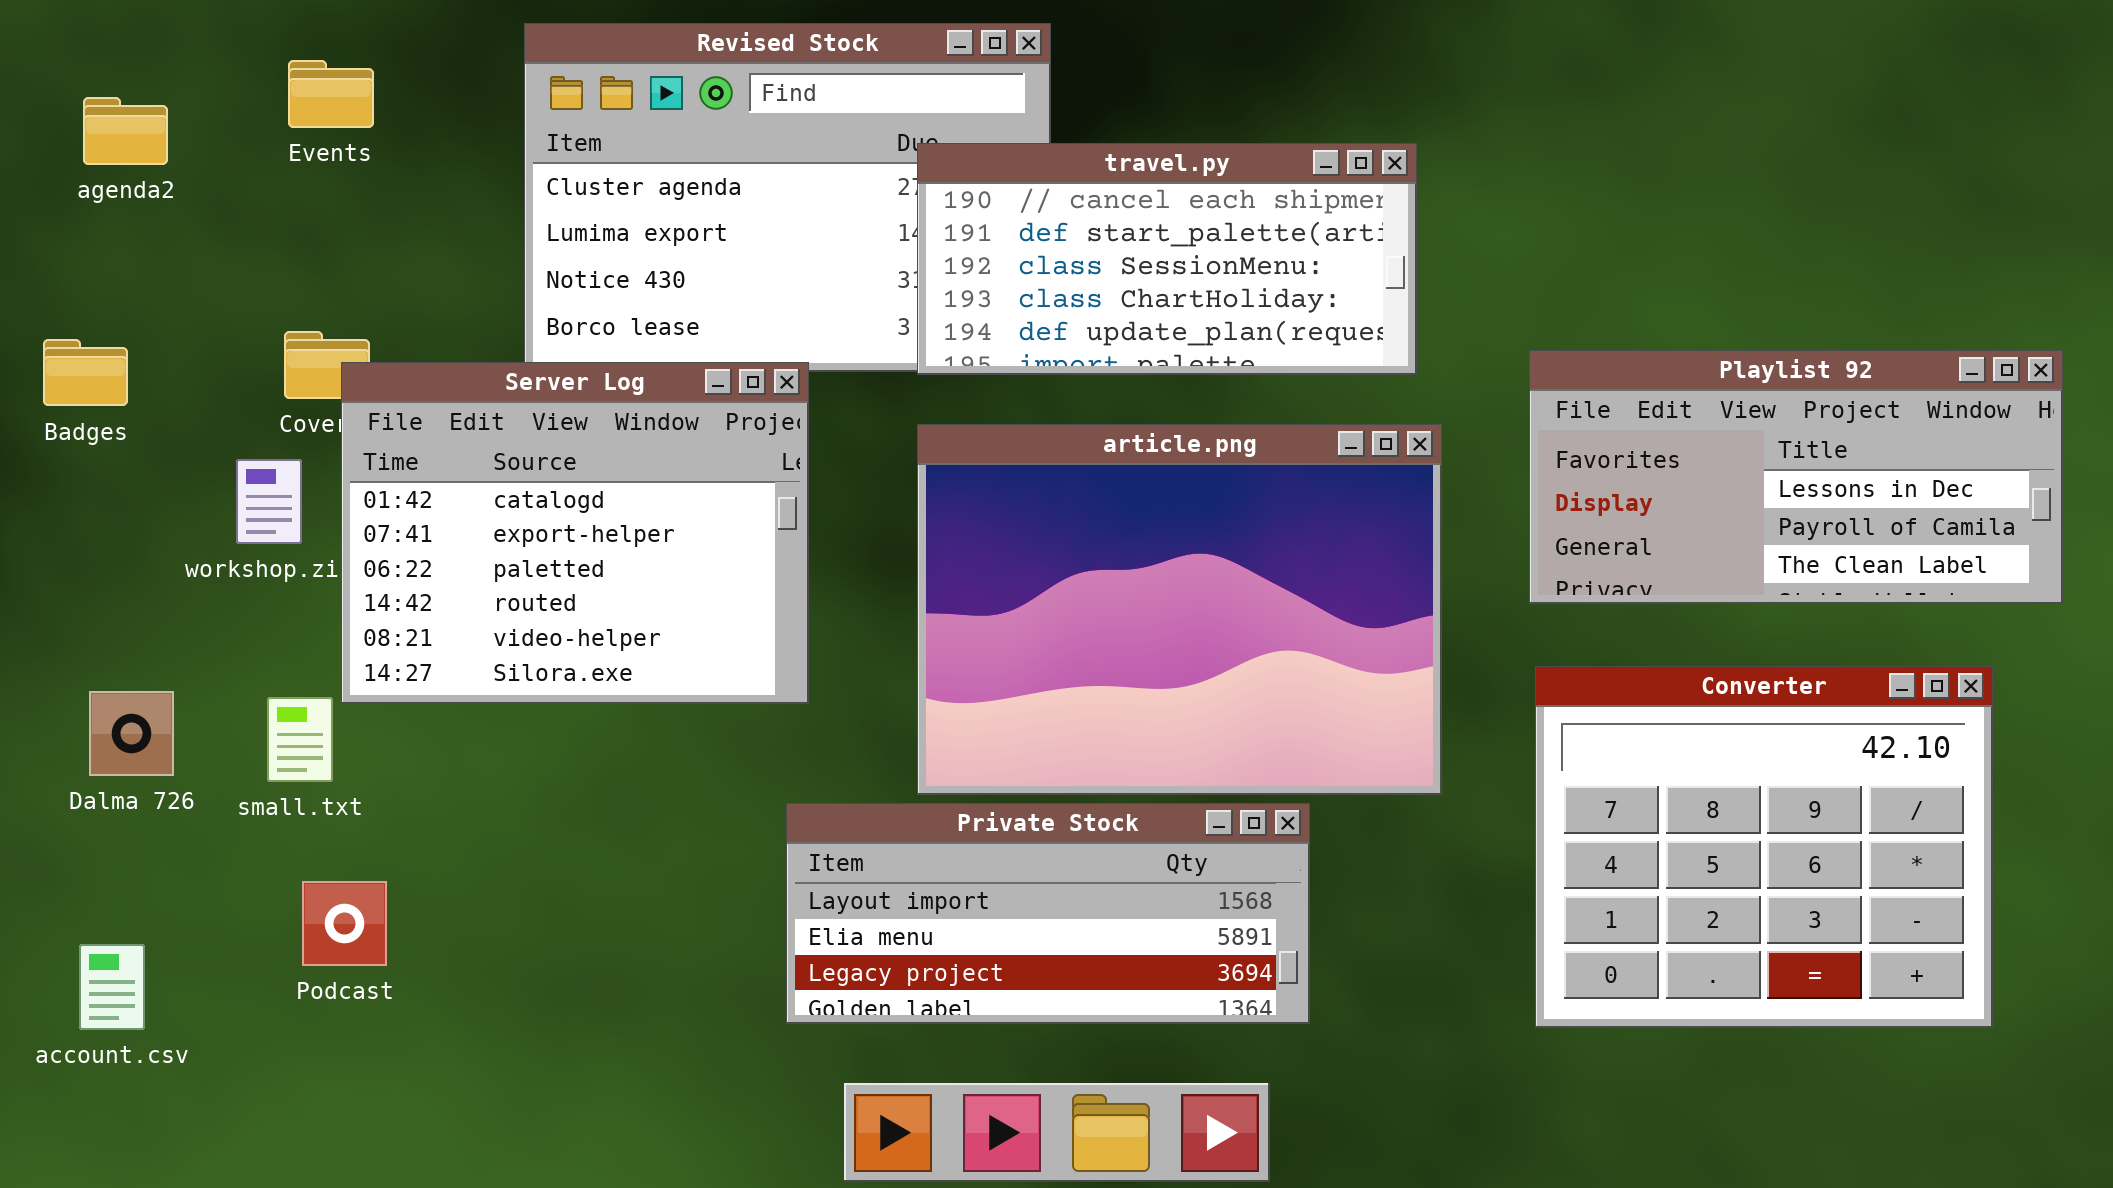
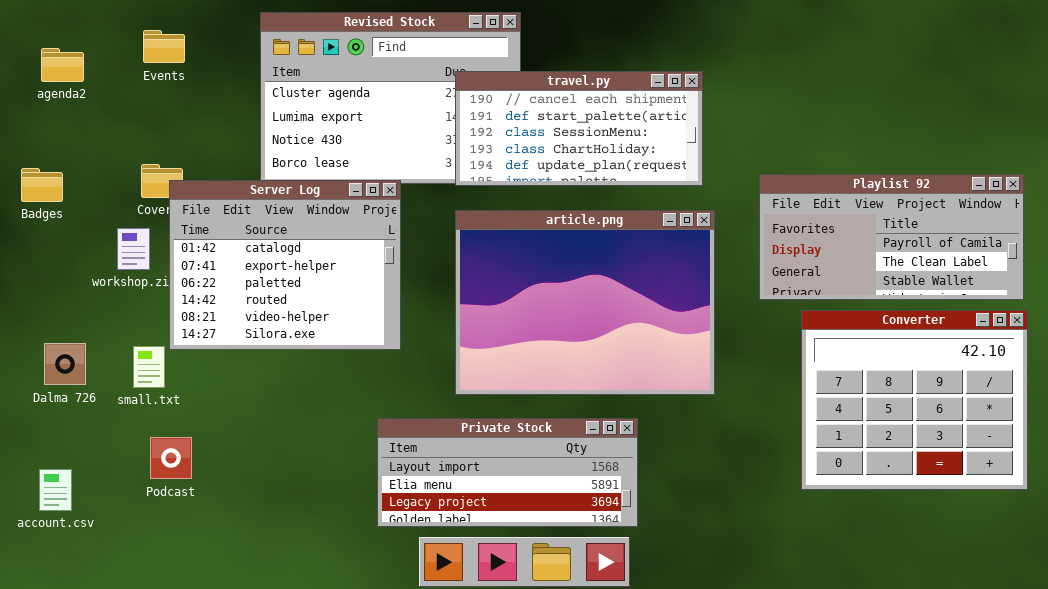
Playlist 92: [1529,350,2063,604] -> [759,174,1024,300], scrolled down 1 row
Converter: [1535,666,1993,1028] -> [801,310,1028,490], moved
Private Stock: [786,803,1310,1024] -> [377,418,638,527], moved

